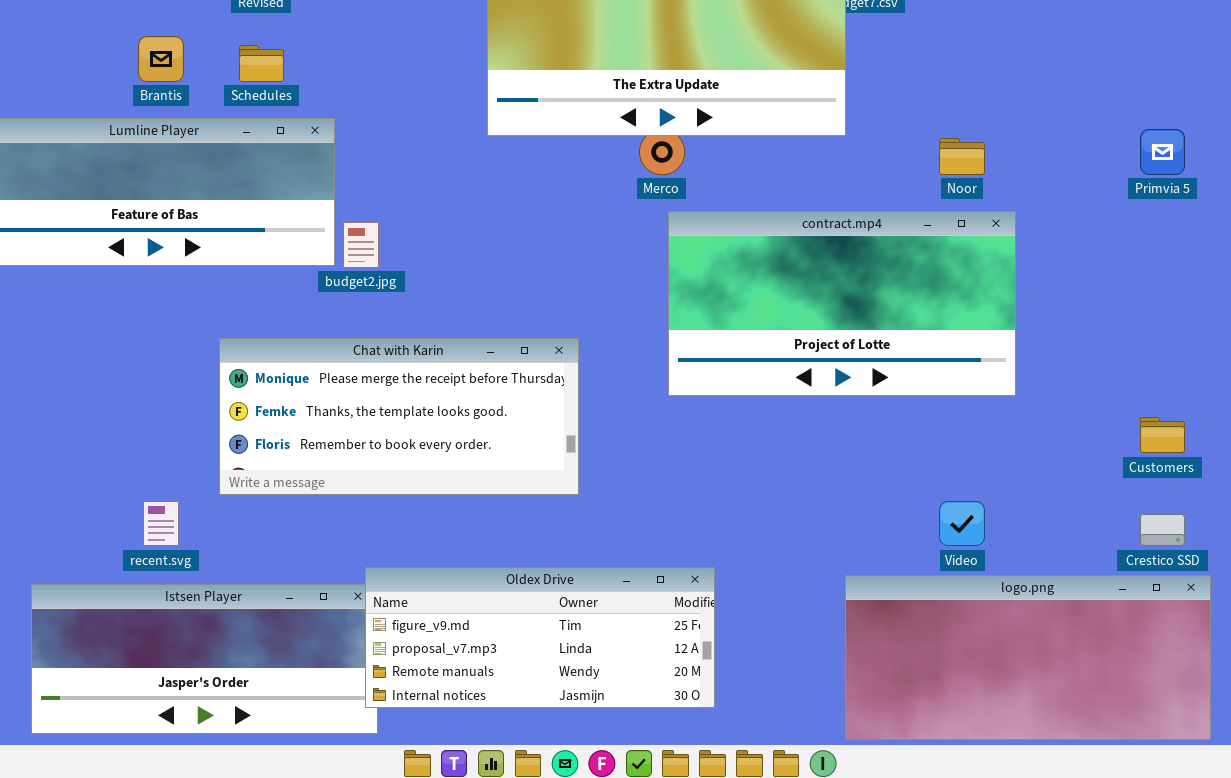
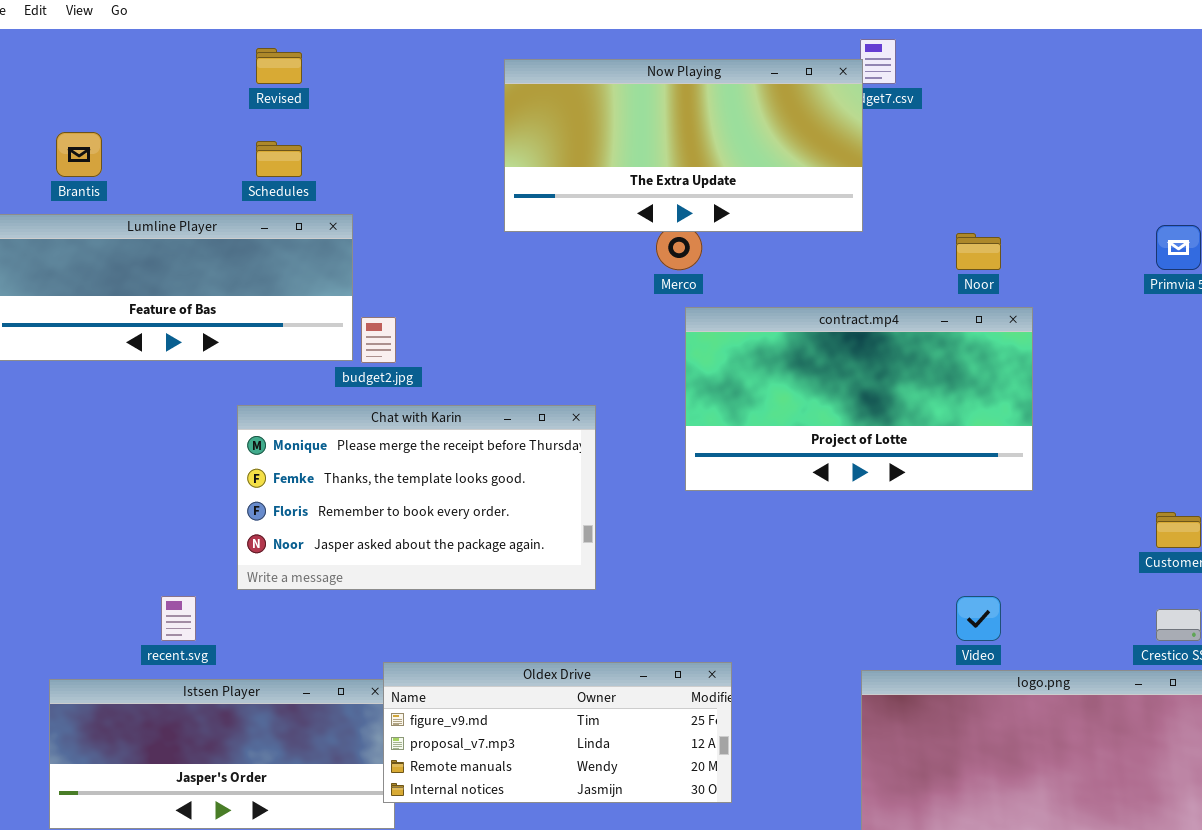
Brantis: [138,36,184,82] -> [56,132,102,177], moved
Chat with Karin: [219,338,579,495] -> [237,405,596,590], resized

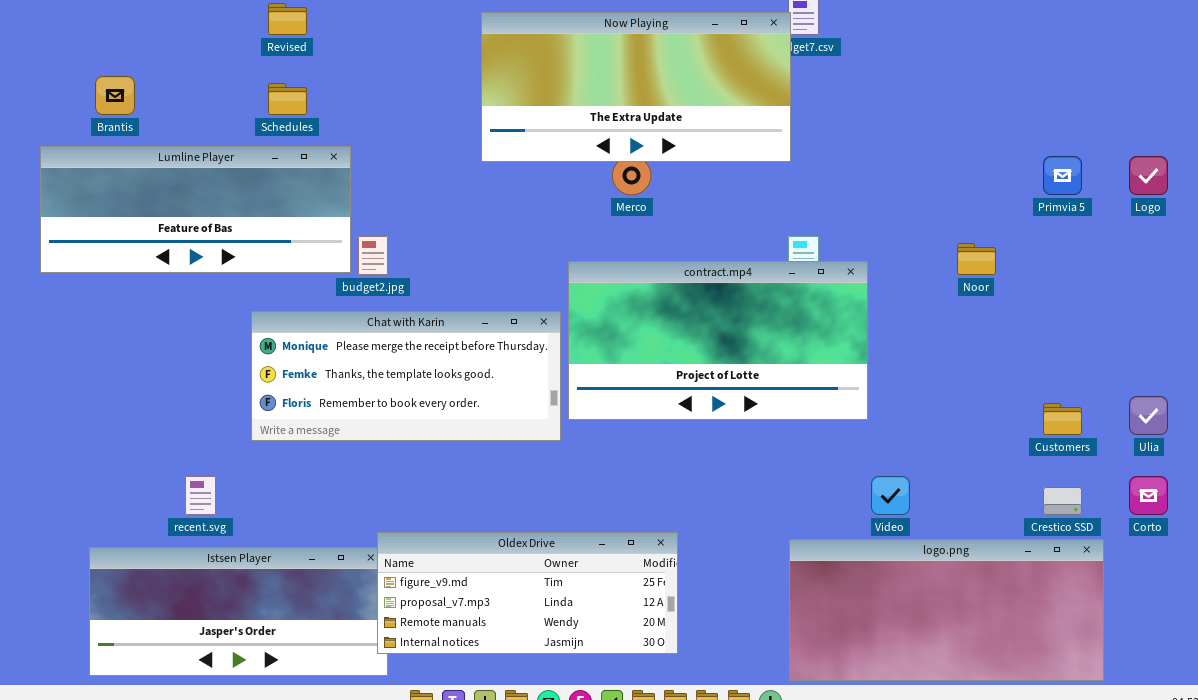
Noor: [956,233,1001,270] -> [957,243,996,275], moved
contract.mp4: [685,307,1033,491] -> [568,261,868,420], moved
Chat with Karin: [237,405,596,590] -> [251,311,561,441], resized

